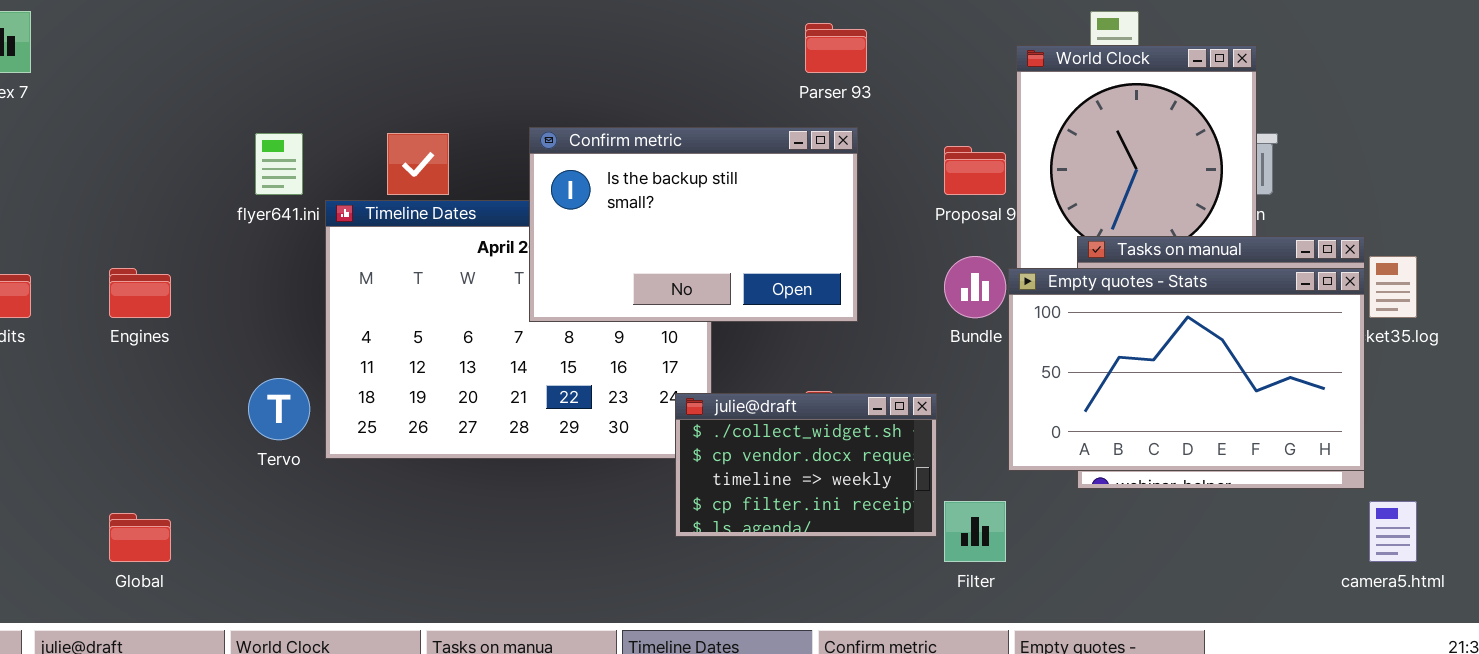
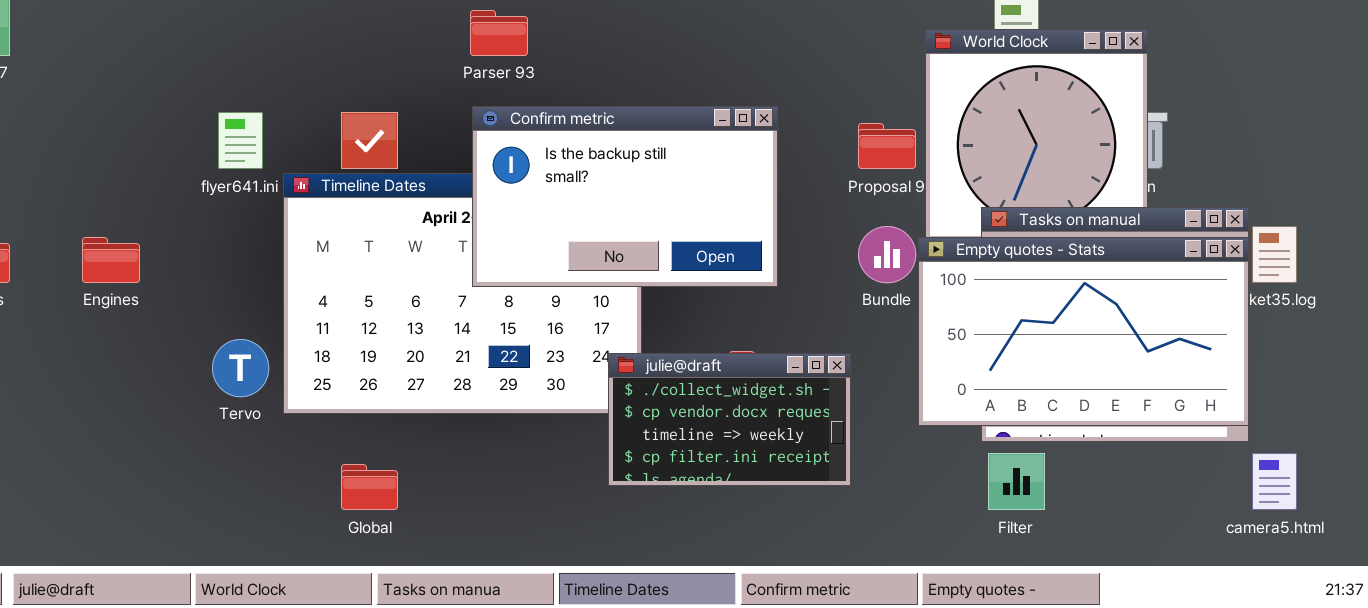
Parser 93: [805,23,867,73] -> [470,10,528,56], moved
Filter: [944,501,1006,562] -> [988,453,1045,510], moved
Global: [109,513,171,562] -> [341,464,398,510], moved

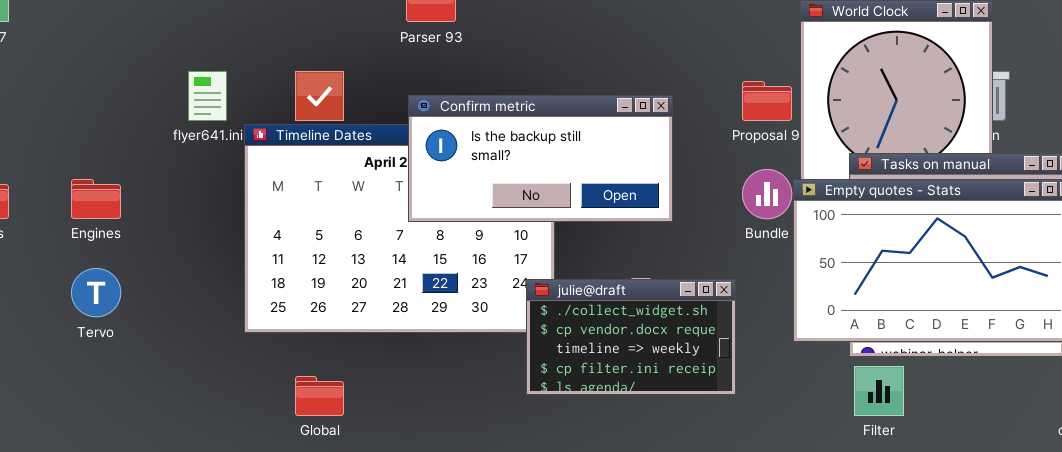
Confirm metric: [472,106,778,287] -> [408,95,673,222], resized
Tervo: [212,339,269,397] -> [71,268,121,317], moved

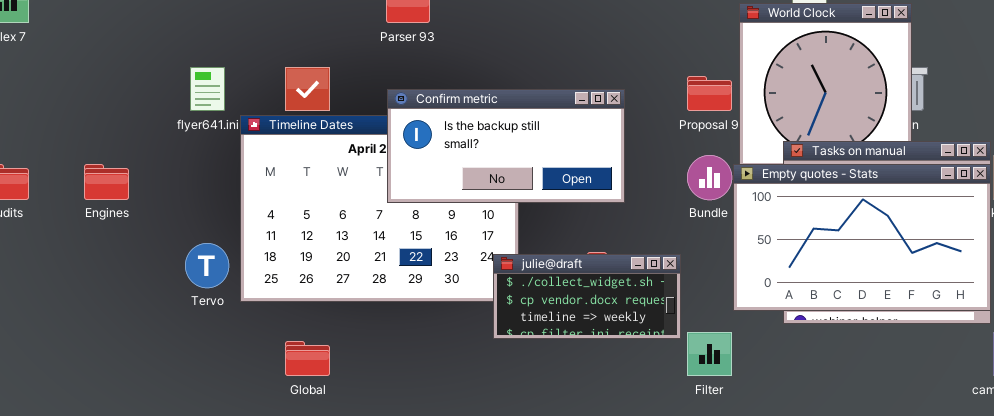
Tervo: [71,268,121,317] -> [185,243,229,288], moved
julie@draft: [526,279,736,395] -> [493,254,681,339], resized
Filter: [854,366,904,416] -> [687,332,732,376], moved

